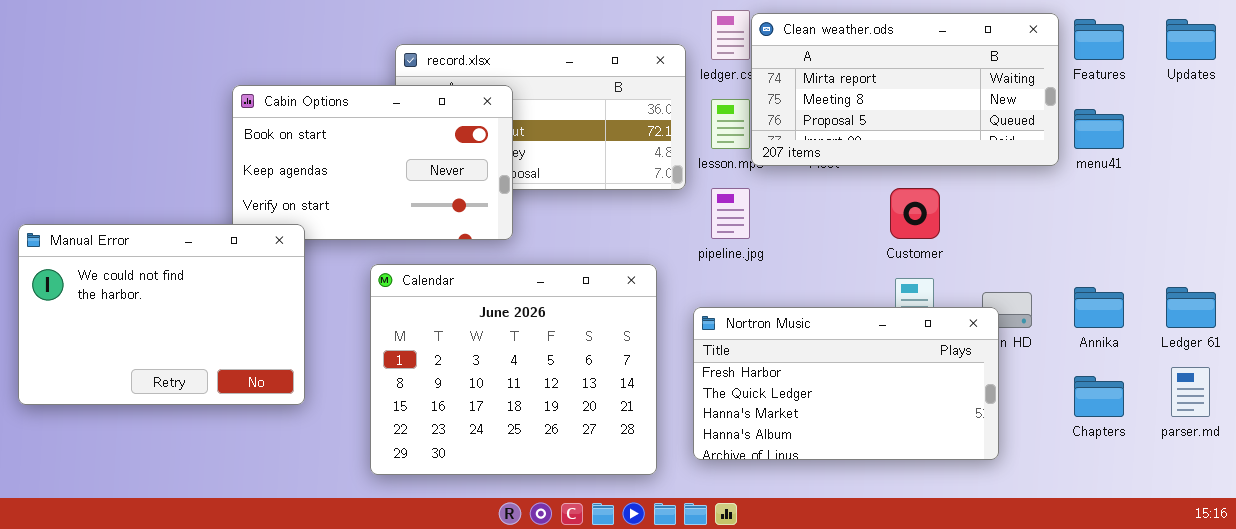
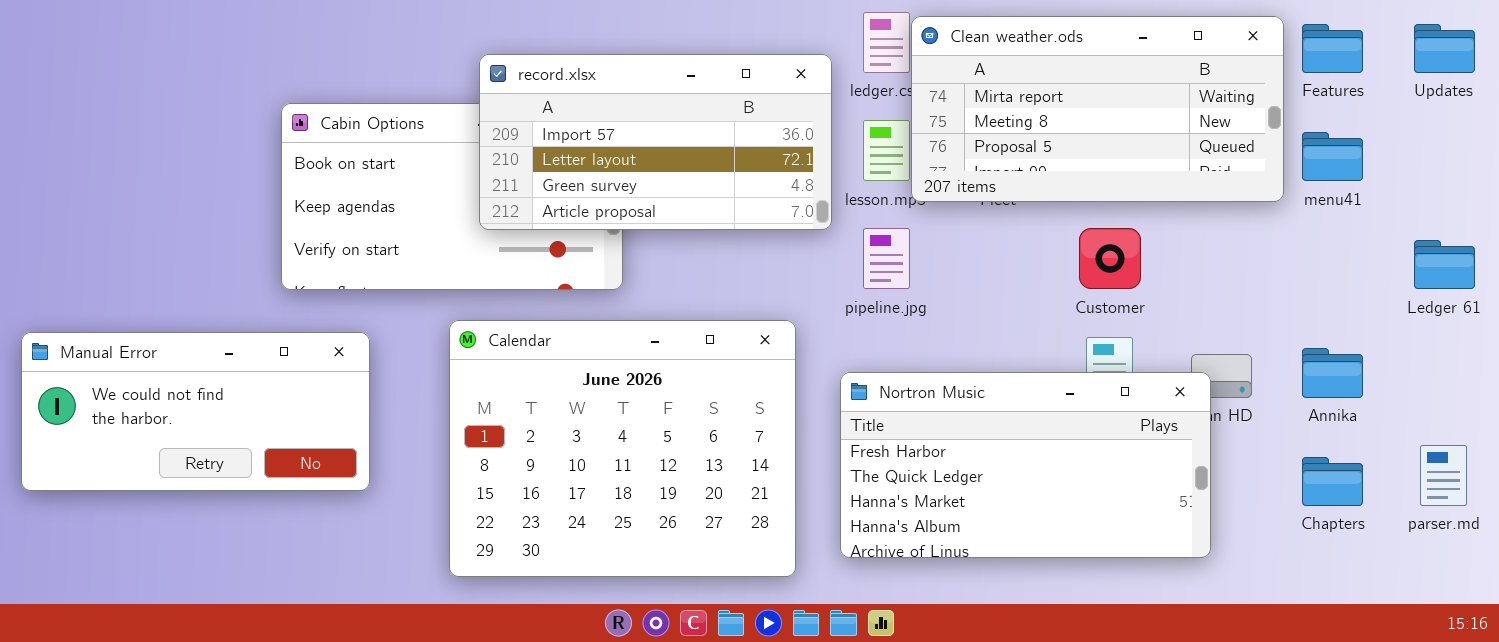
record.xlsx: [395,44,686,190] -> [479,54,832,230], raised
Manual Error: [18,224,305,405] -> [21,332,370,491], resized
Ledger 61: [1166,287,1216,328] -> [1414,240,1475,289], moved

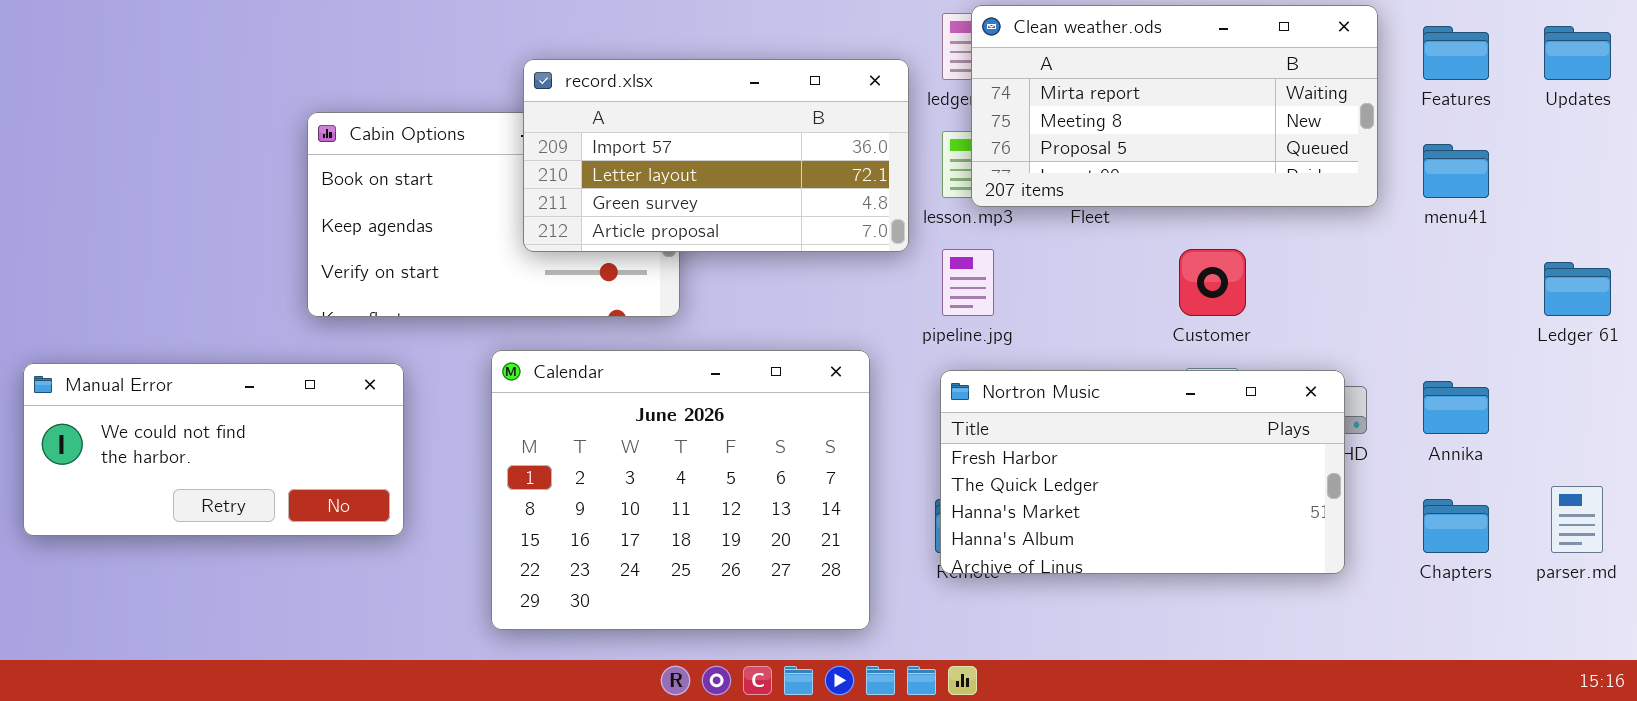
Clean weather.ods: [911,16,1284,202] -> [971,5,1378,207], moved
Nortron Music: [840,372,1211,558] -> [940,370,1345,574], moved

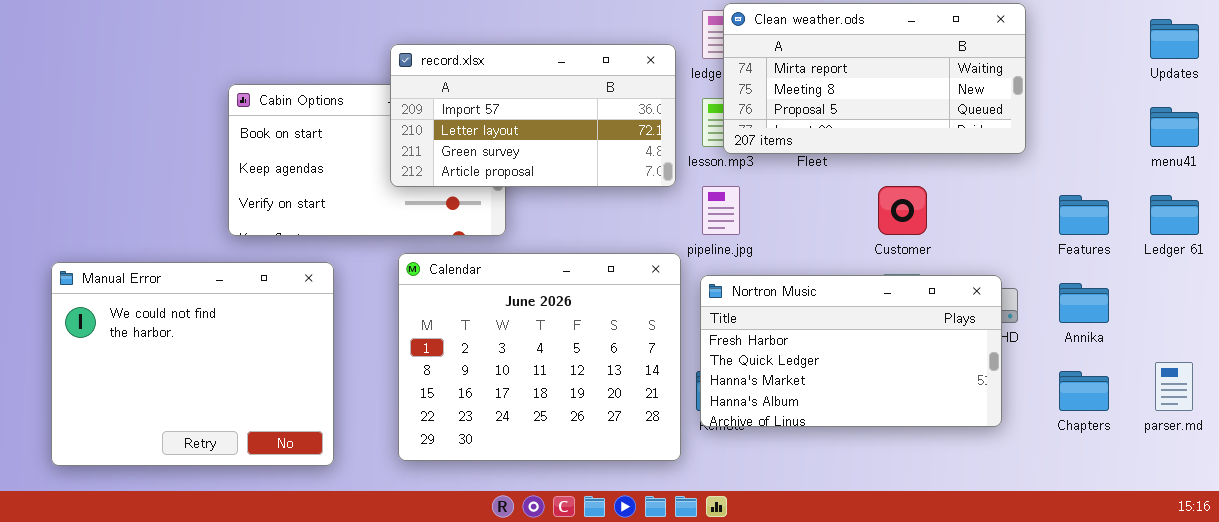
Features: [1423,26,1489,80] -> [1059,195,1109,235], moved
menu41: [1423,144,1489,198] -> [1150,107,1199,147], moved
Calendar: [491,350,870,630] -> [398,253,681,461], moved
Manual Error: [23,363,404,536] -> [51,262,334,466], moved, resized

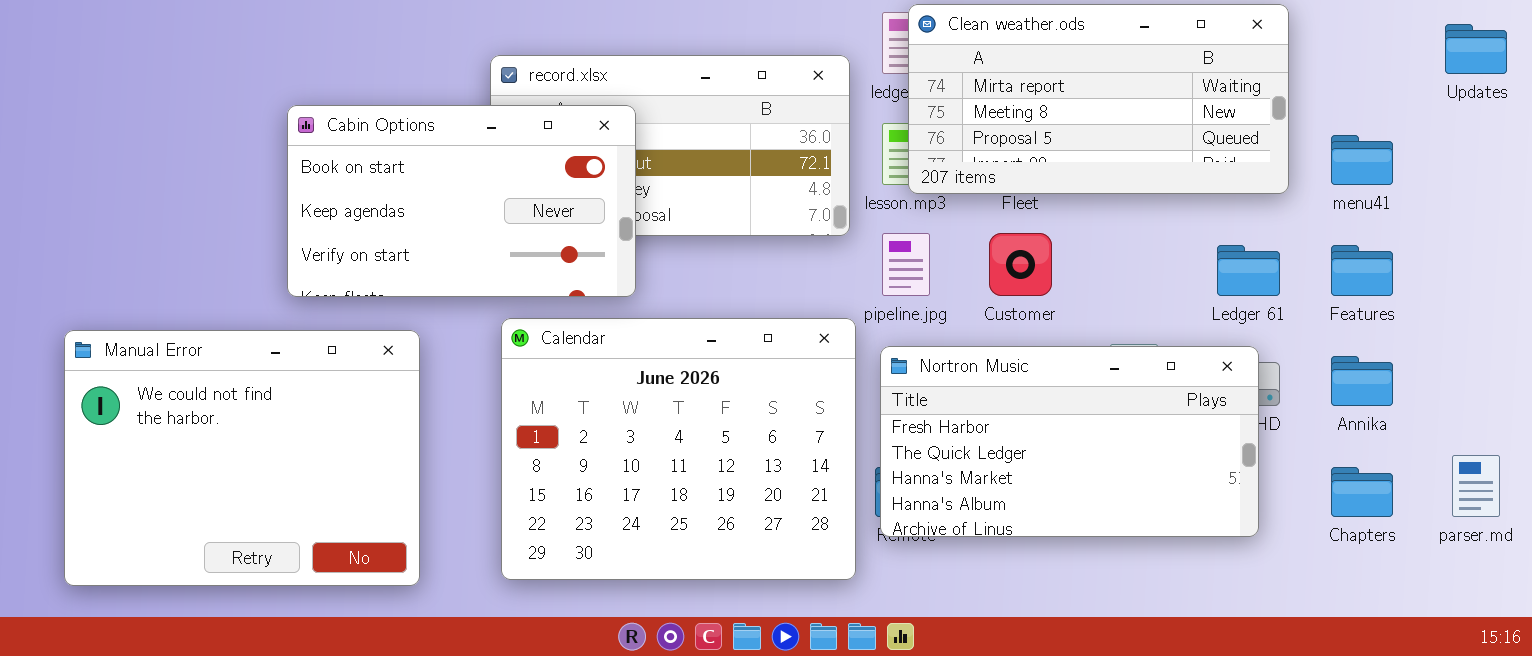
Cabin Options: [228,84,506,236] -> [287,105,636,297], raised
menu41: [1150,107,1199,147] -> [1331,135,1393,185], moved
Customer: [878,186,927,235] -> [989,233,1052,296], moved
Ledger 61: [1150,195,1199,235] -> [1217,245,1280,296], moved

